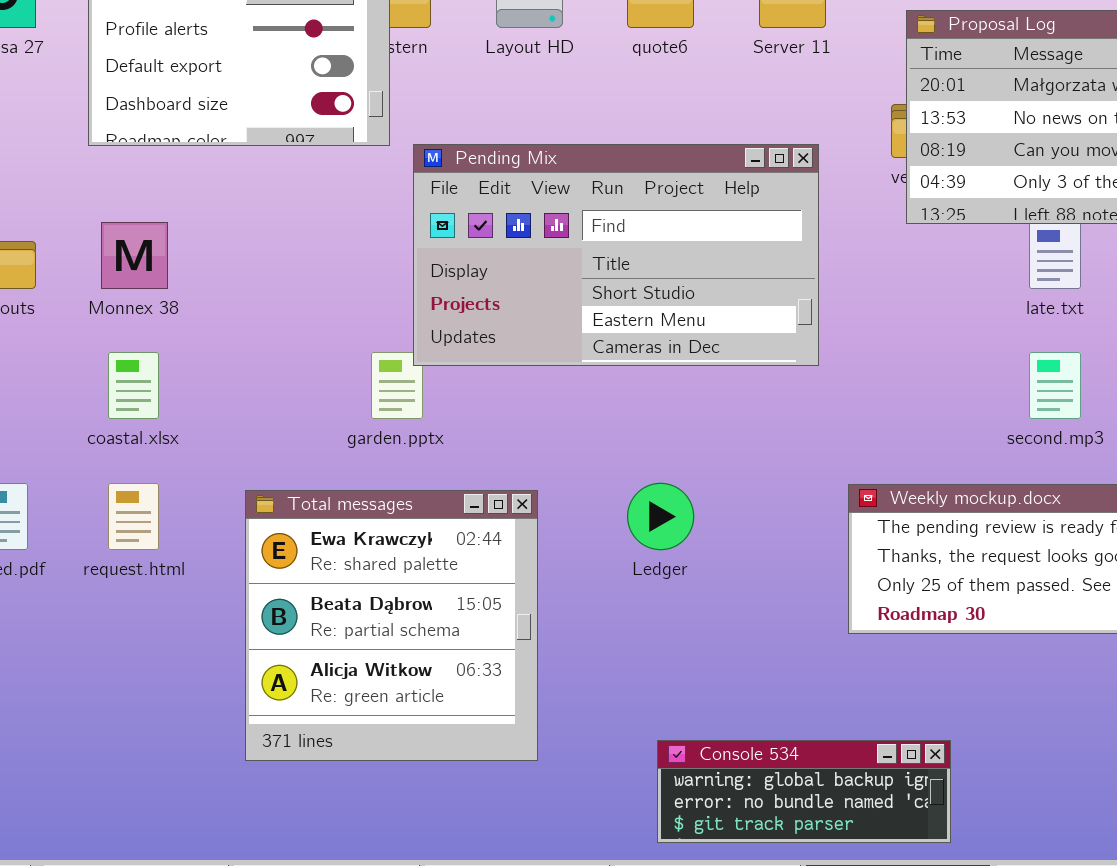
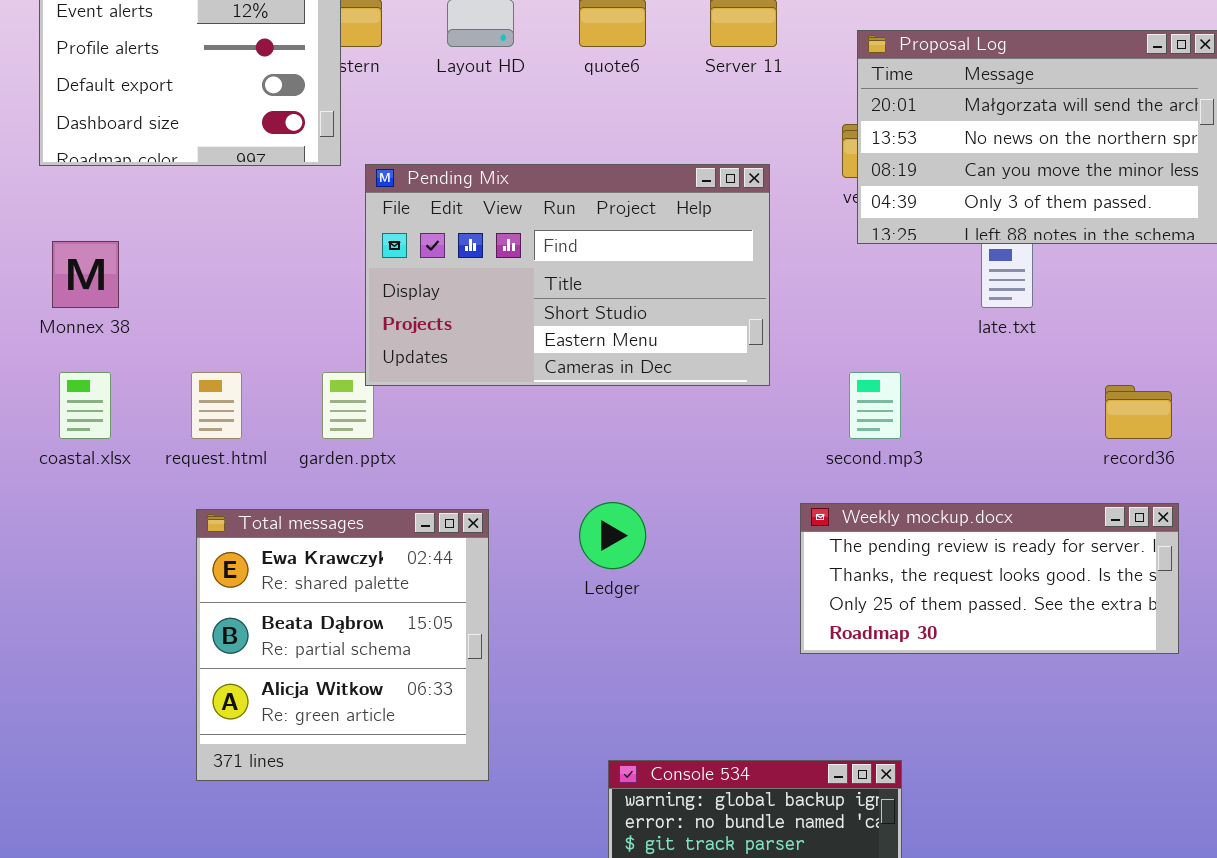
second.mp3: [1029,352,1081,419] -> [849,372,901,439], moved
request.html: [108,483,159,550] -> [191,372,242,439], moved

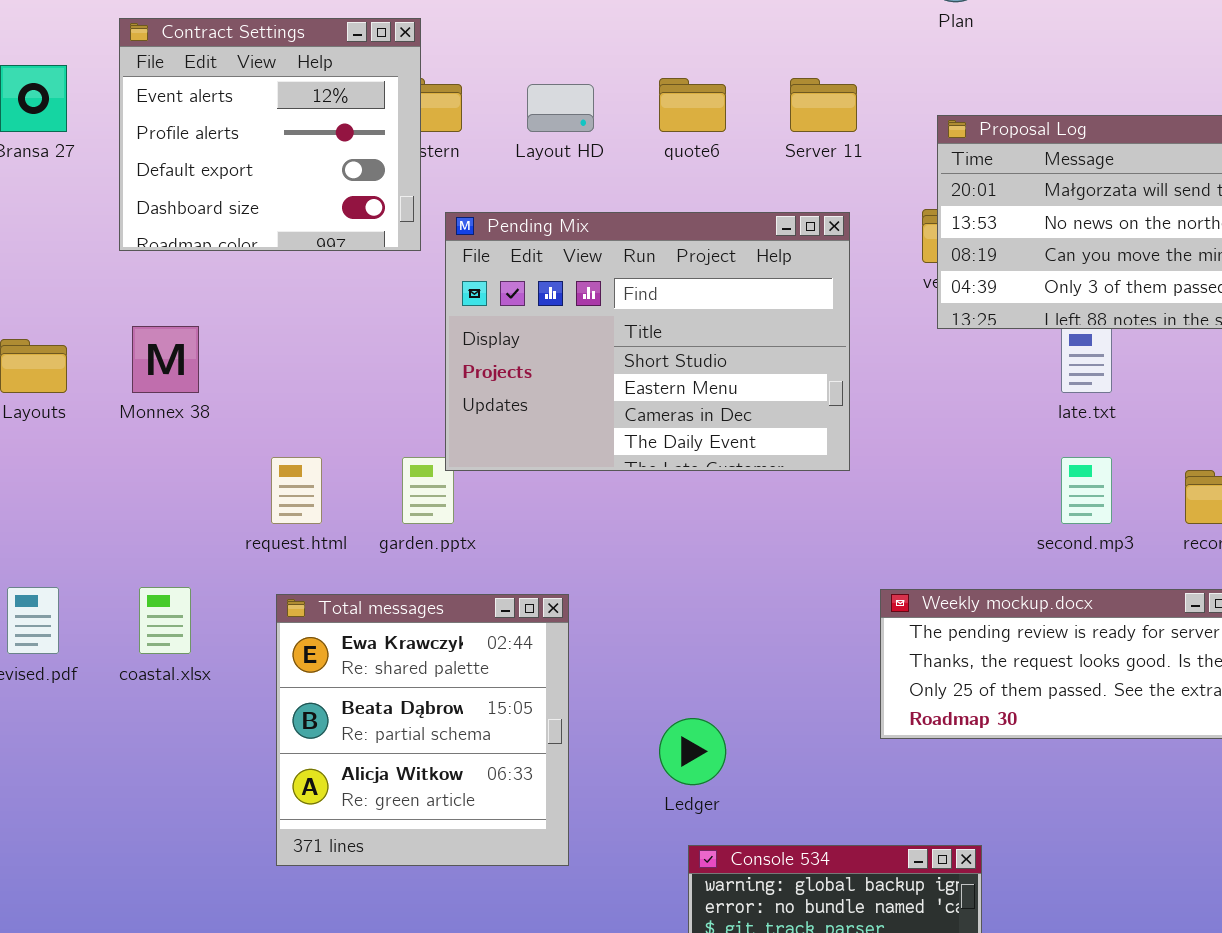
Pending Mix: [365,164,770,386] -> [445,212,850,471], resized
coastal.xlsx: [59,372,111,439] -> [139,587,191,654], moved
second.mp3: [849,372,901,439] -> [1061,457,1112,524], moved
Ledger: [579,502,646,569] -> [659,718,726,785], moved

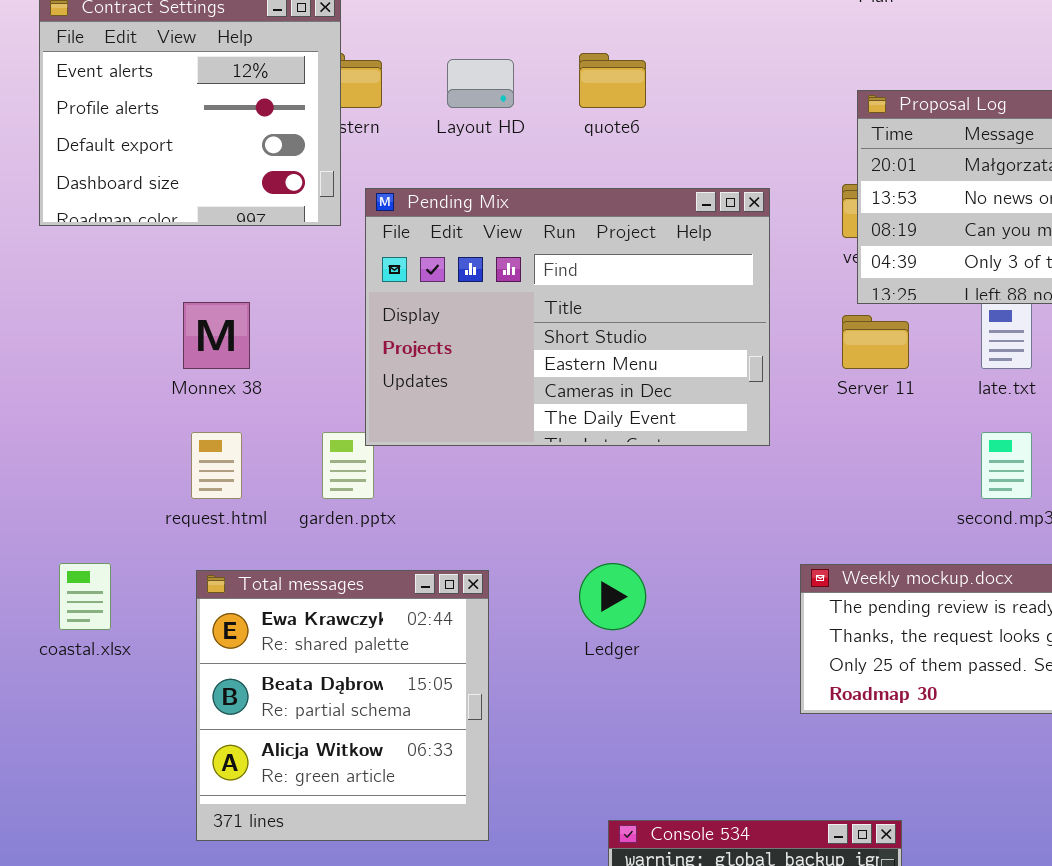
Server 11: [790,78,857,132] -> [842,315,909,369], moved
Monnex 38: [132,326,199,393] -> [183,302,250,369], moved
Ledger: [659,718,726,785] -> [579,563,646,630], moved

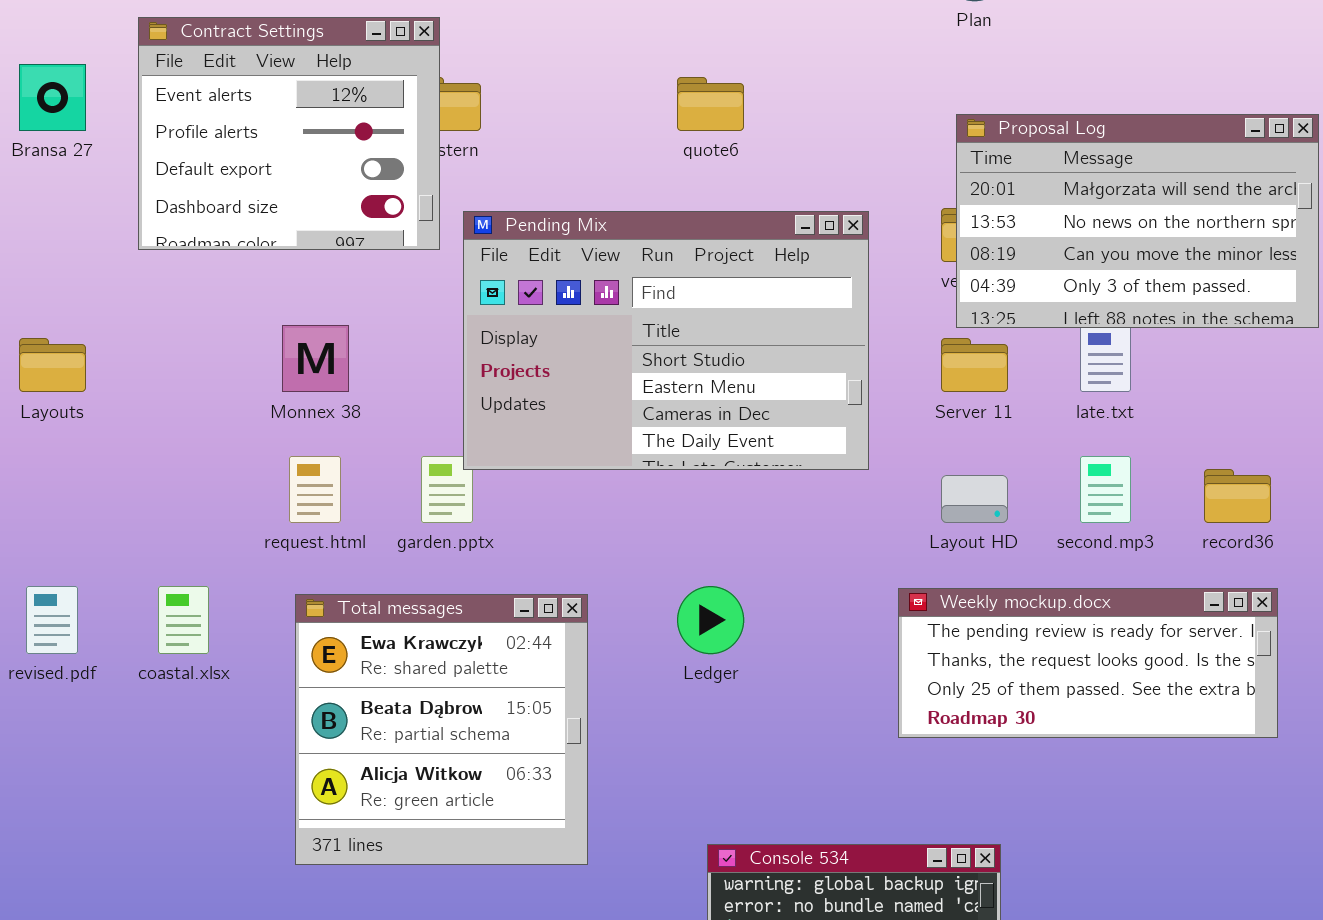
Layout HD: [447,59,514,108] -> [941,475,1008,523], moved

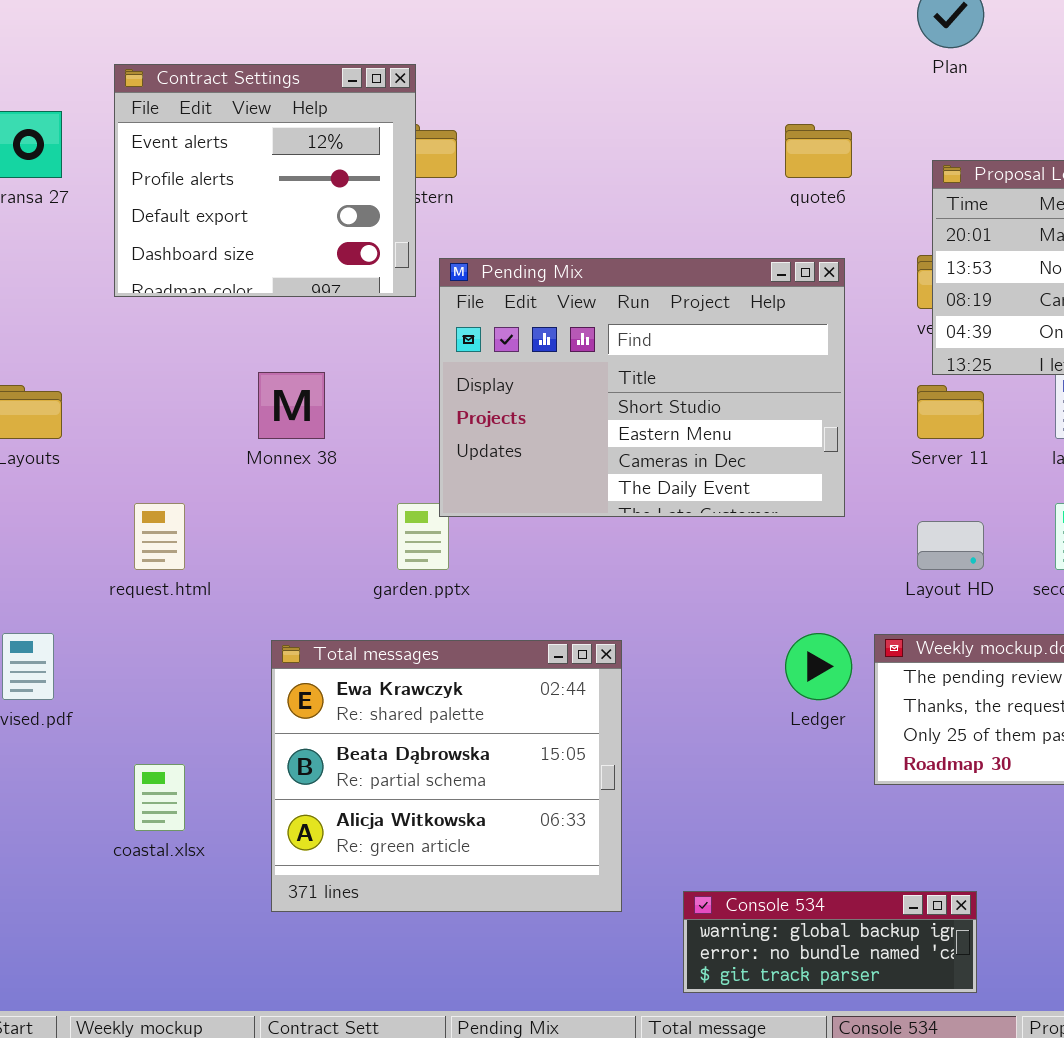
quote6: [677,77,744,131] -> [785,124,852,178], moved
request.html: [289,456,341,523] -> [134,503,185,570], moved
coastal.xlsx: [158,586,209,654] -> [134,764,185,831], moved
Ledger: [677,586,744,654] -> [785,633,852,700], moved
Total messages: [295,594,588,865] -> [271,640,622,912], resized

